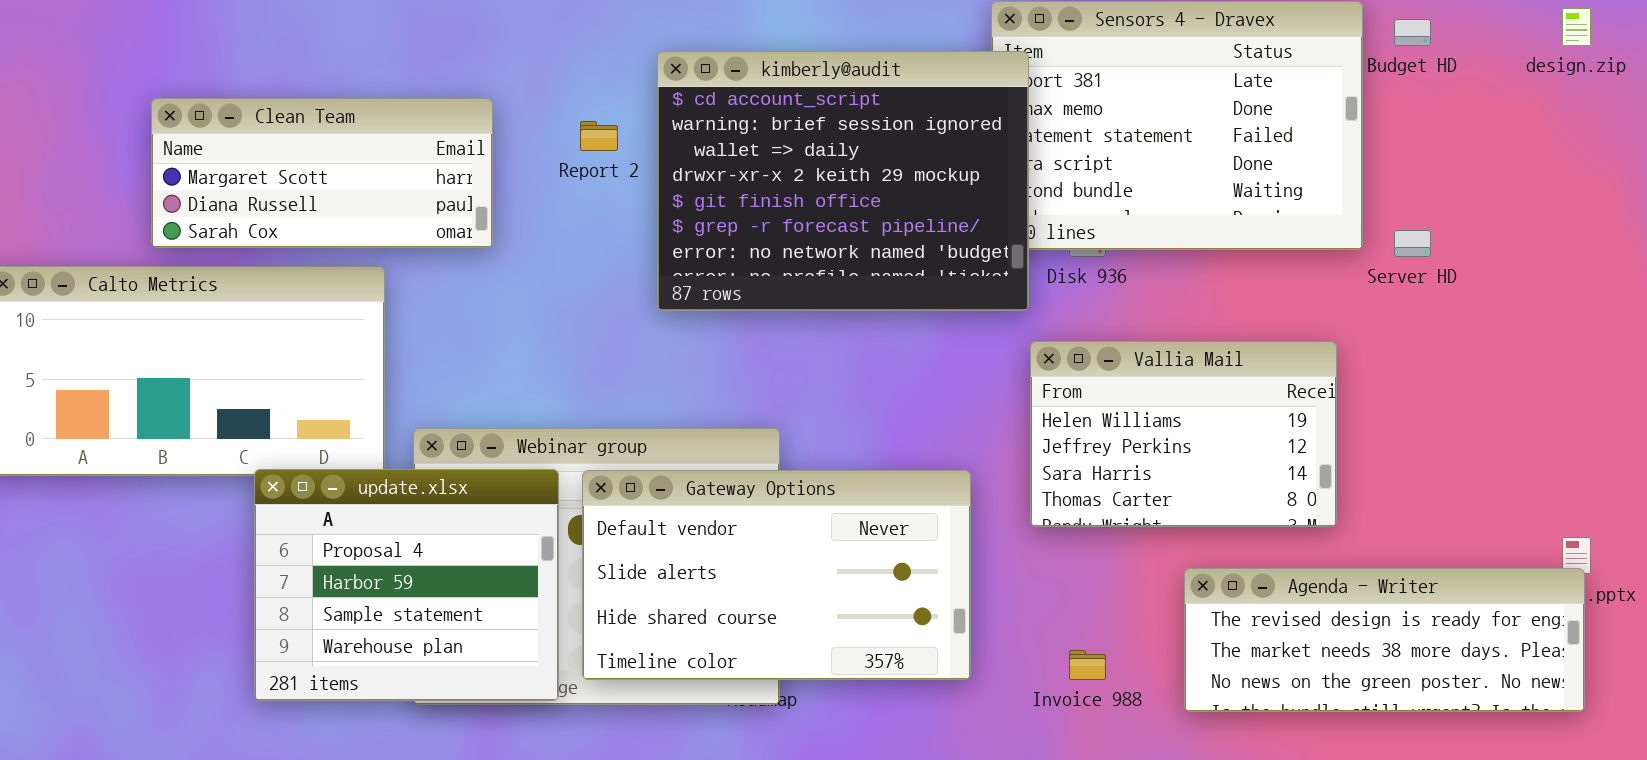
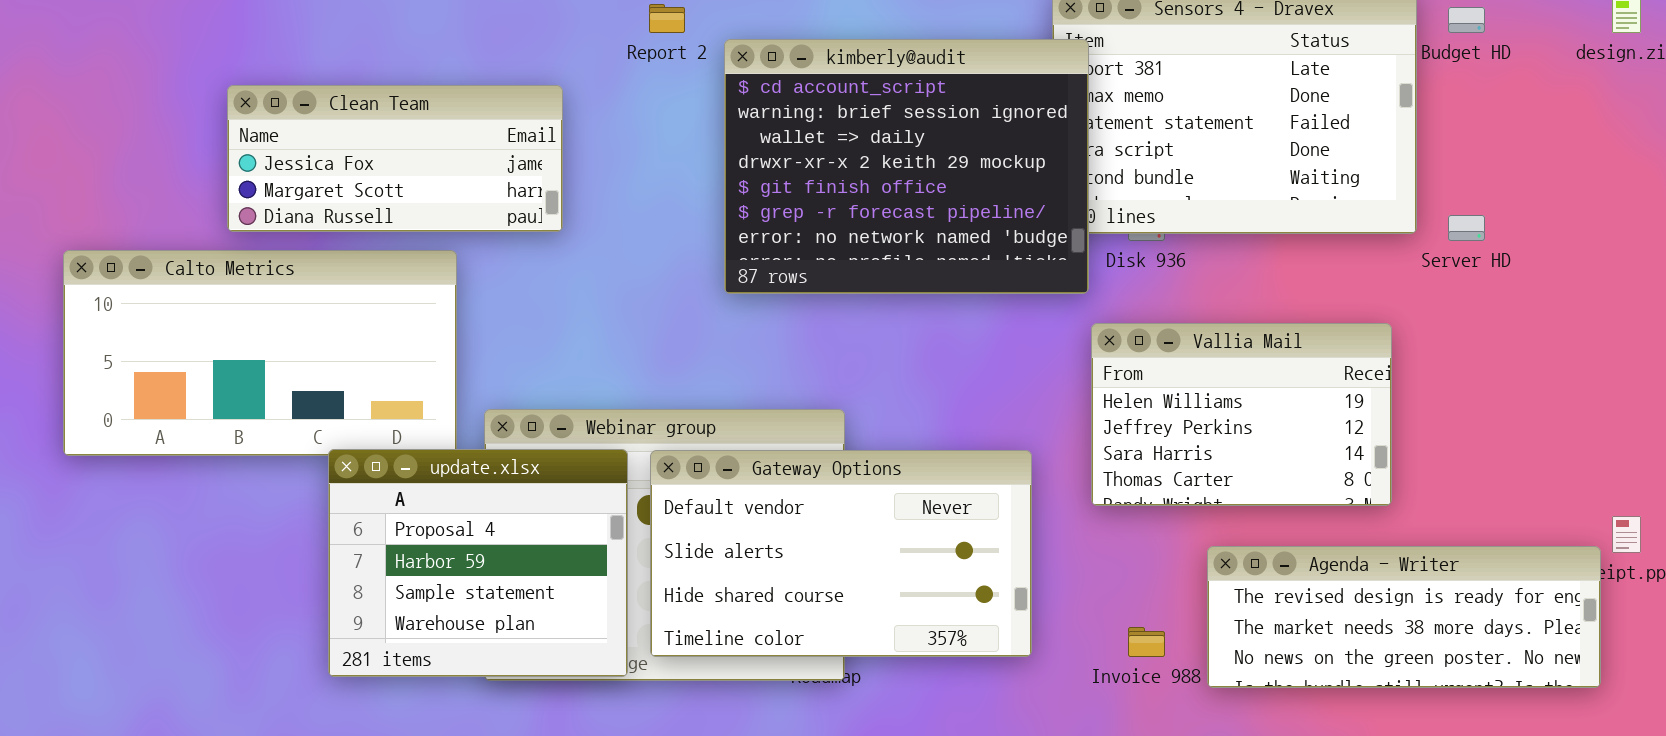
Clean Team: [151,98,493,248] -> [227,85,563,232], scrolled up 1 row
Report 2: [580,121,618,151] -> [649,4,685,33], moved
Agenda - Writer: [1184,568,1585,712] -> [1207,546,1601,688], moved

